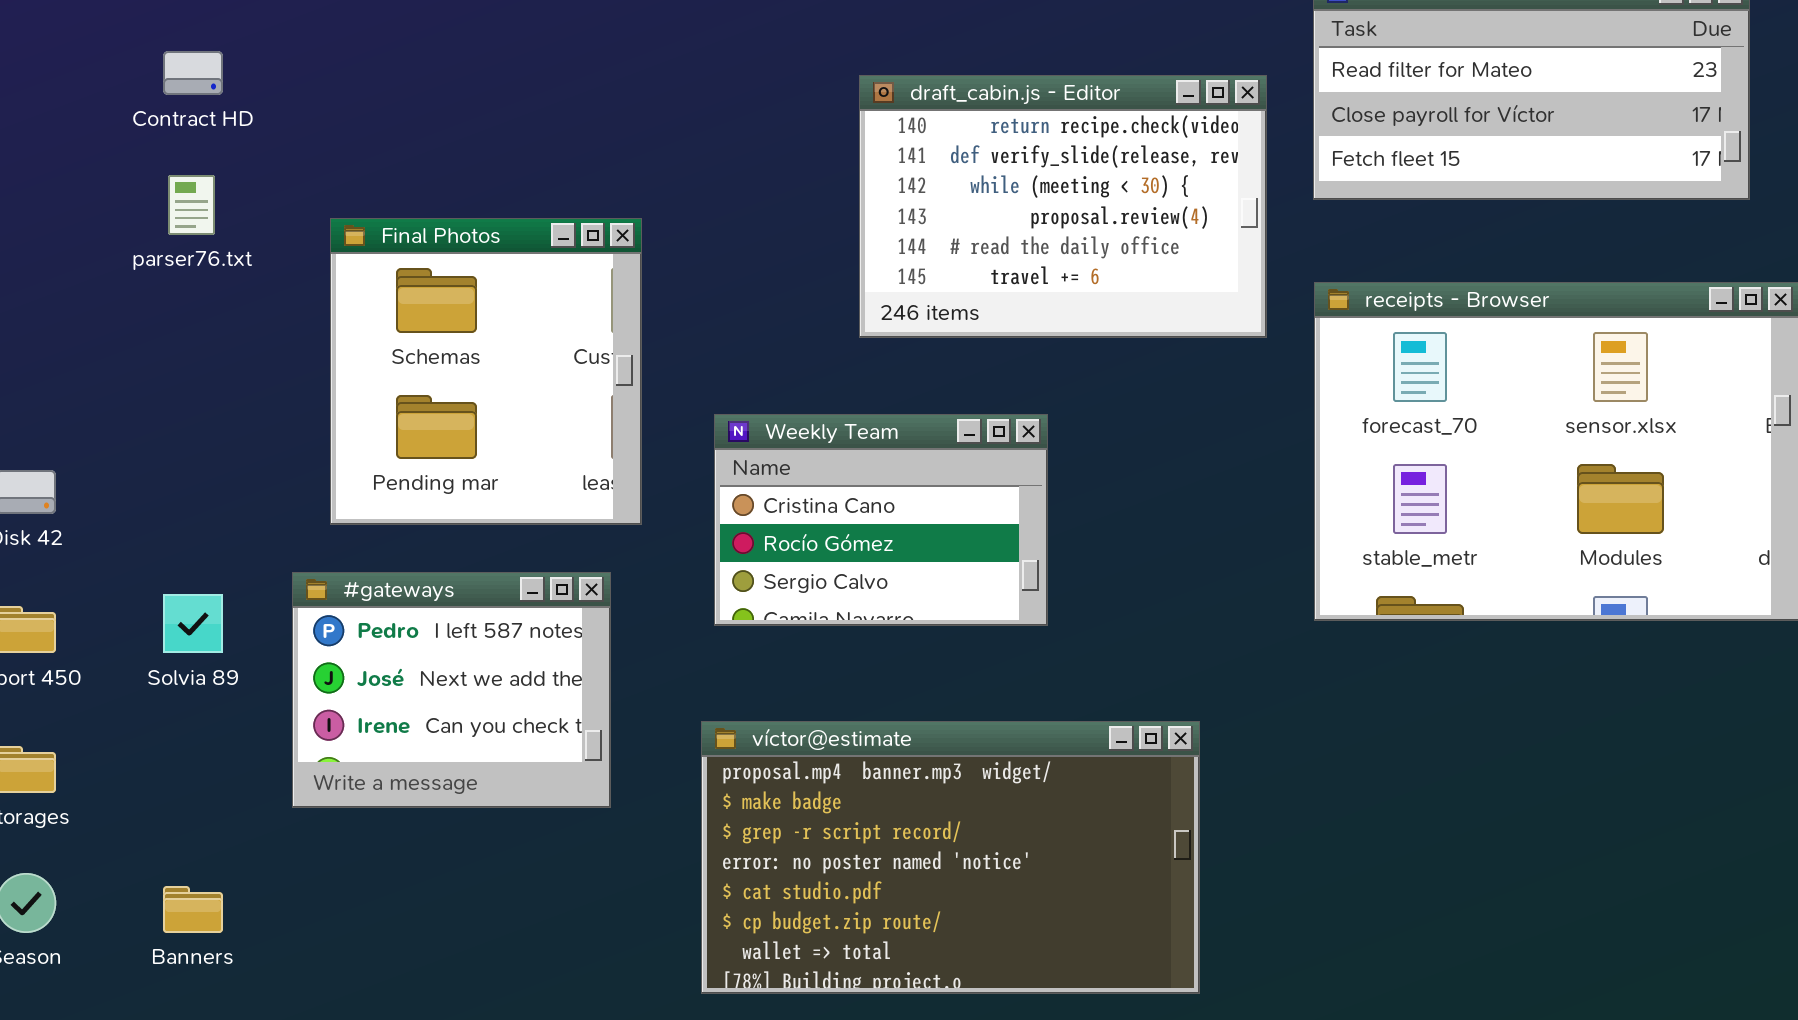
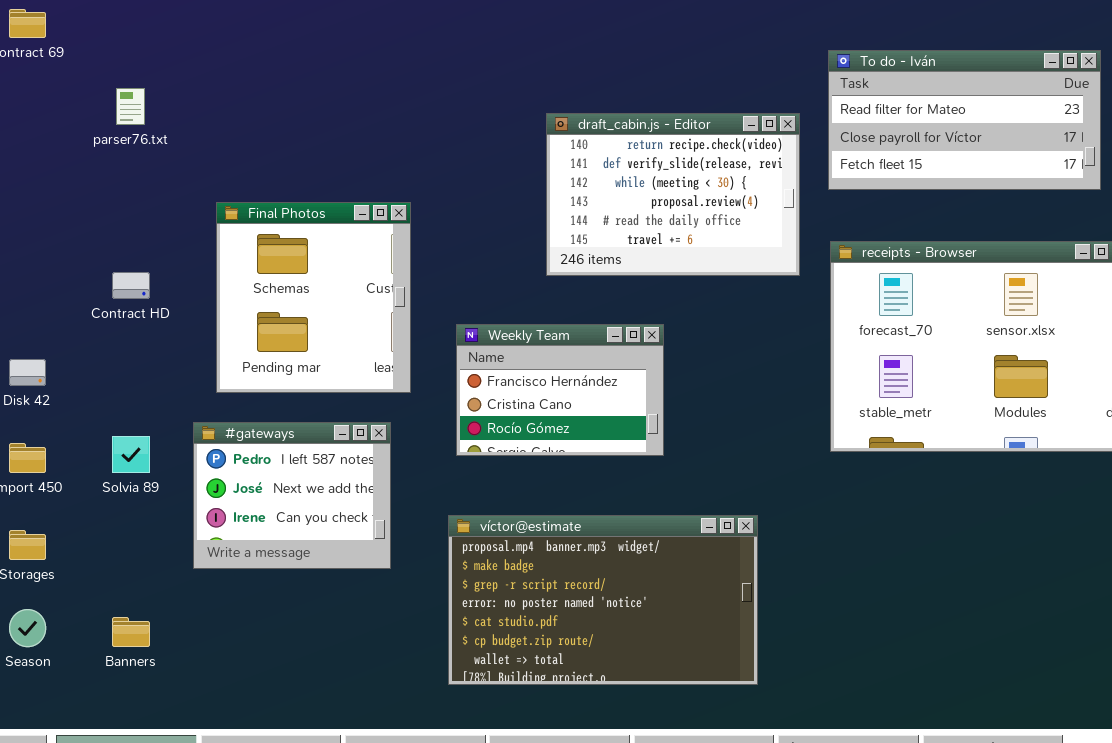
Contract HD: [163,51,223,95] -> [112,272,150,299], moved
parser76.txt: [168,175,215,235] -> [116,88,145,125], moved
Weekly Team: [714,414,1048,626] -> [456,324,664,456], scrolled up 1 row

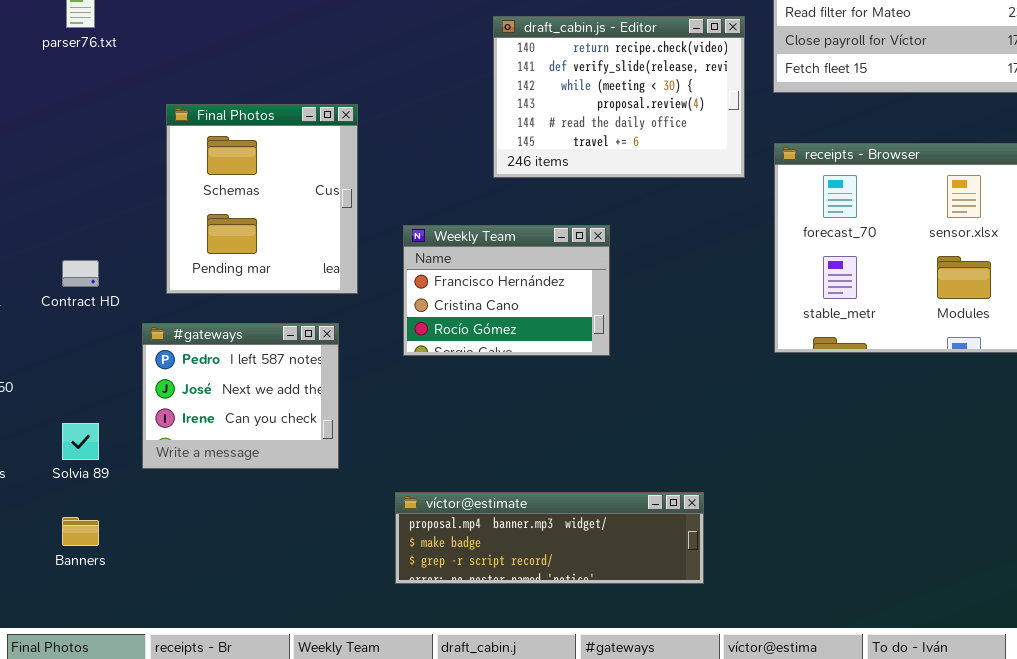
Contract HD: [112,272,150,299] -> [62,260,99,287], moved
Solvia 89: [112,436,150,473] -> [62,423,99,460], moved
víctor@estimate: [448,515,758,685] -> [395,492,704,584], resized

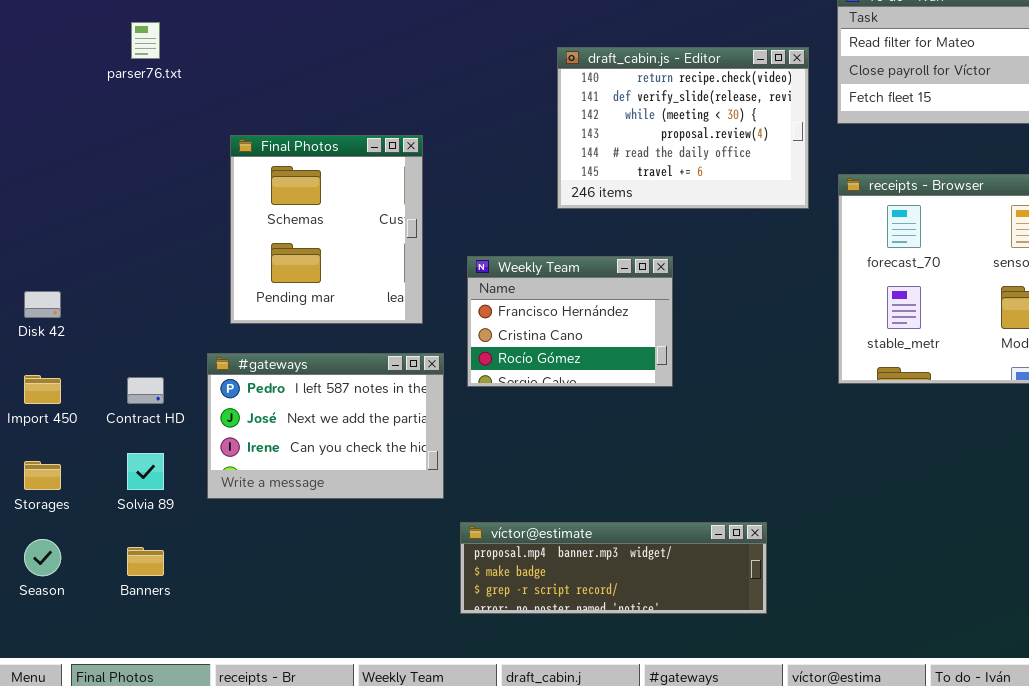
Contract HD: [62,260,99,287] -> [127,377,164,404], moved
#gateways: [142,323,339,469] -> [207,353,444,499], resized

